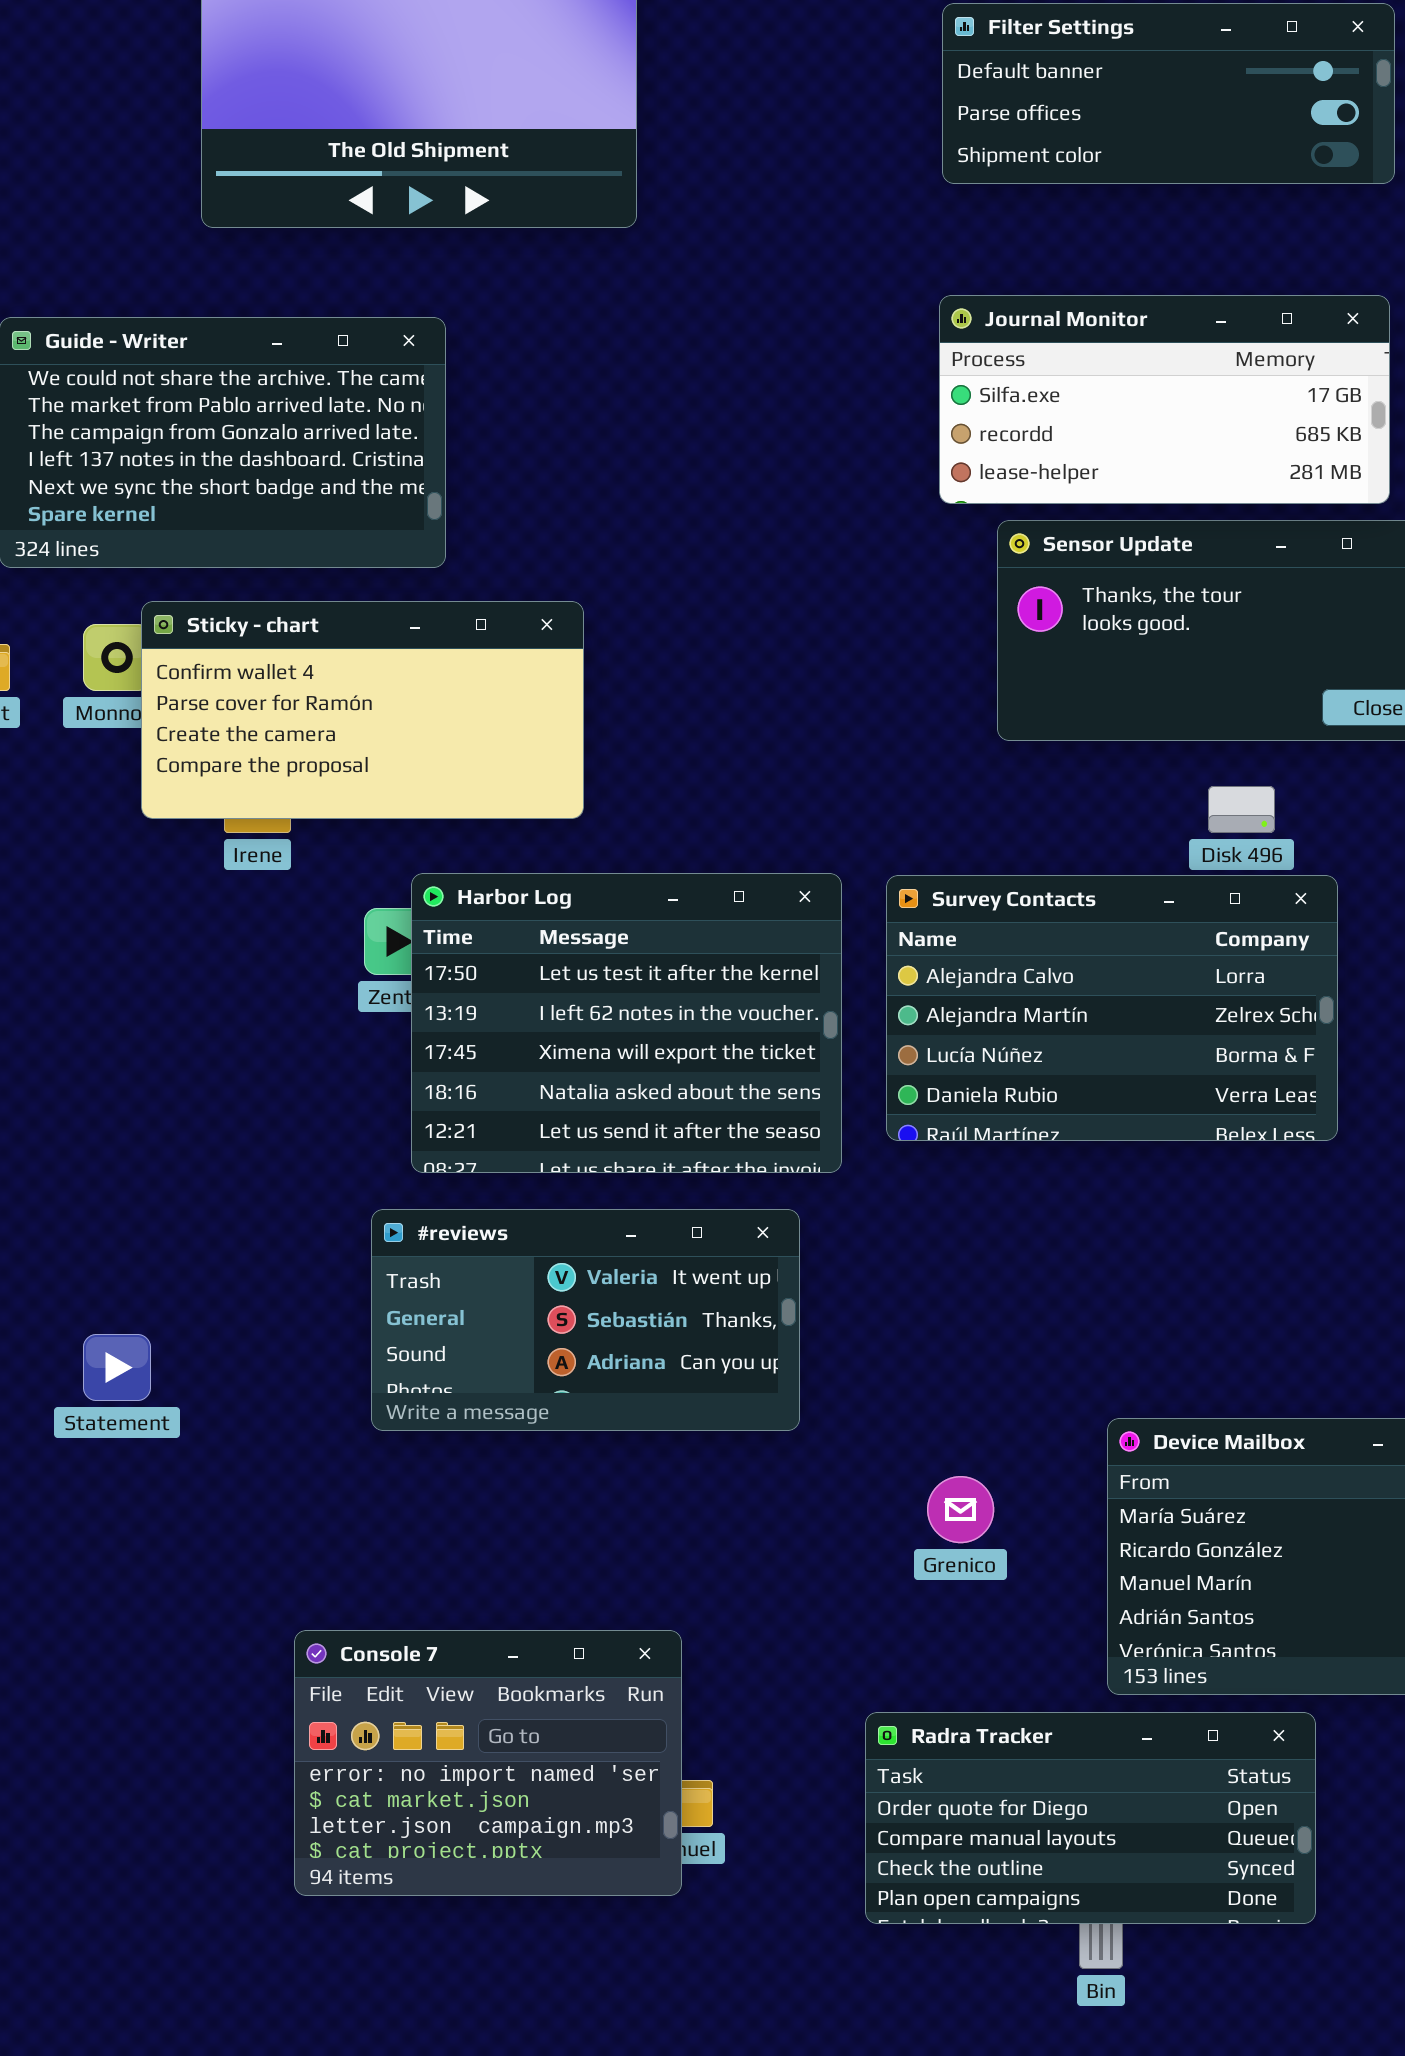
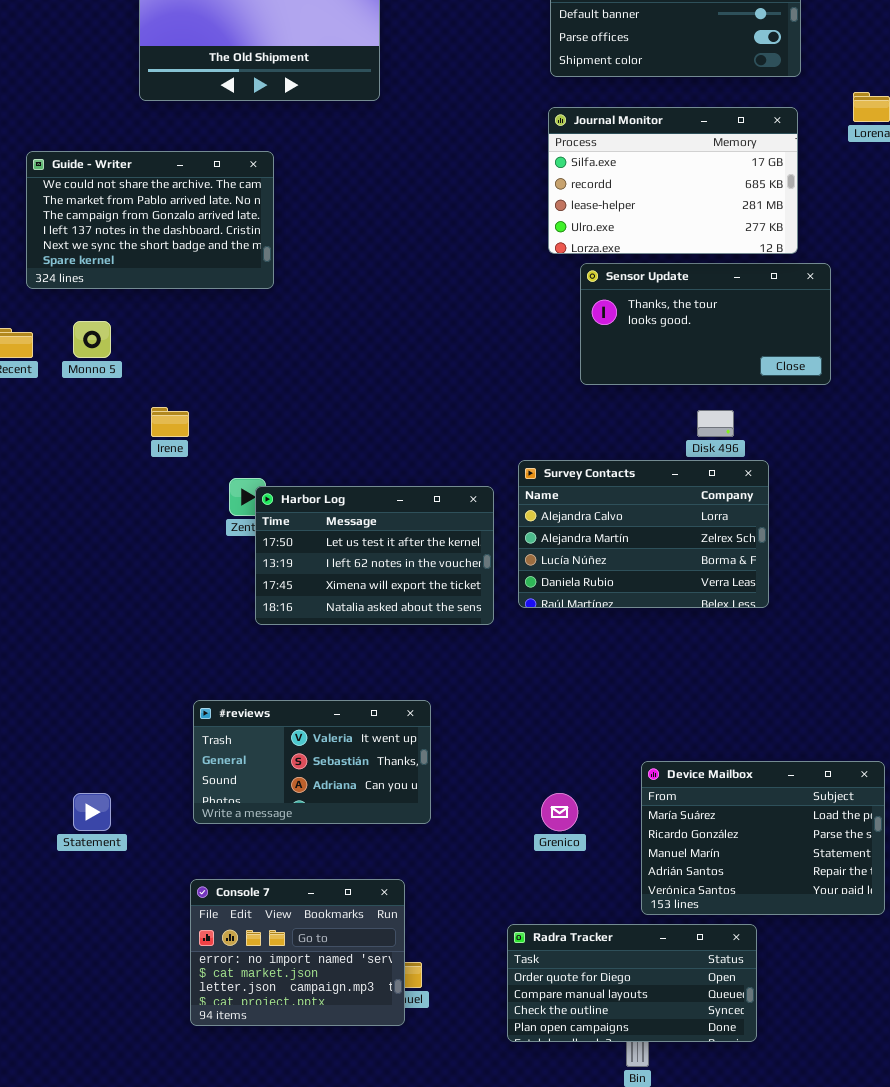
Journal Monitor: [939,295,1390,504] -> [548,107,798,254], resized
Sticky - chart: [141,601,584,819] -> none, closed
Harbor Log: [411,873,842,1173] -> [255,486,494,625], resized
#reviews: [371,1209,800,1431] -> [193,700,431,824], moved
Statement: [83,1334,151,1401] -> [73,793,111,831], moved

